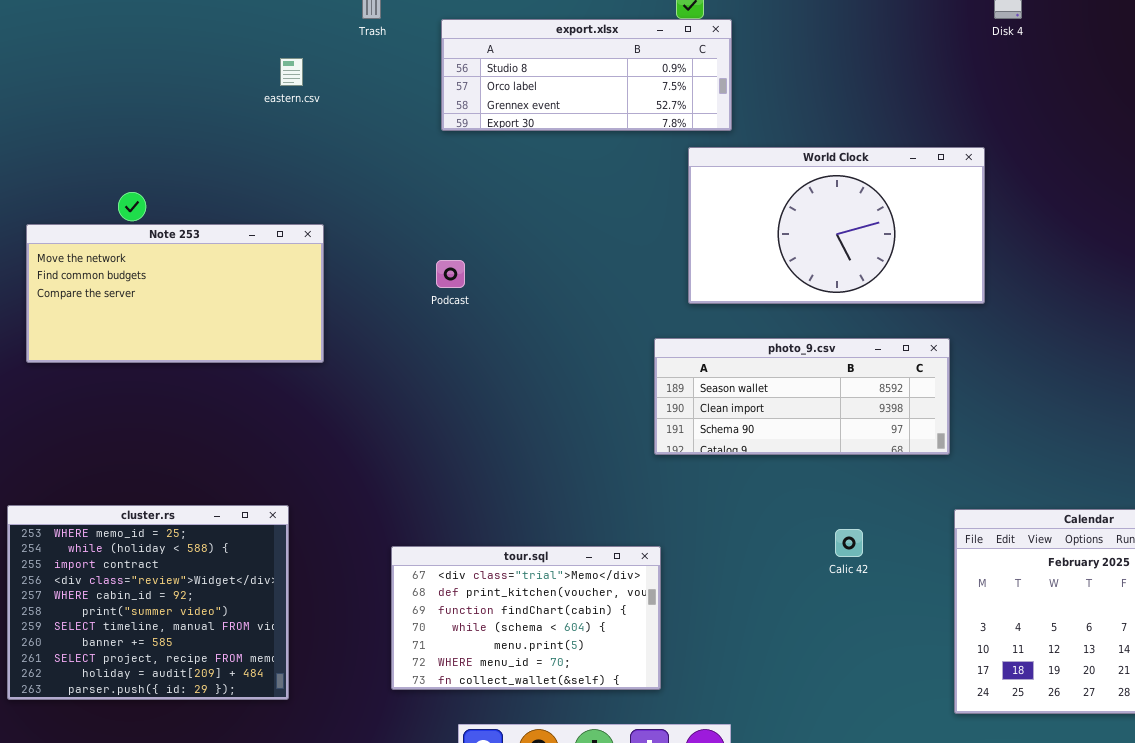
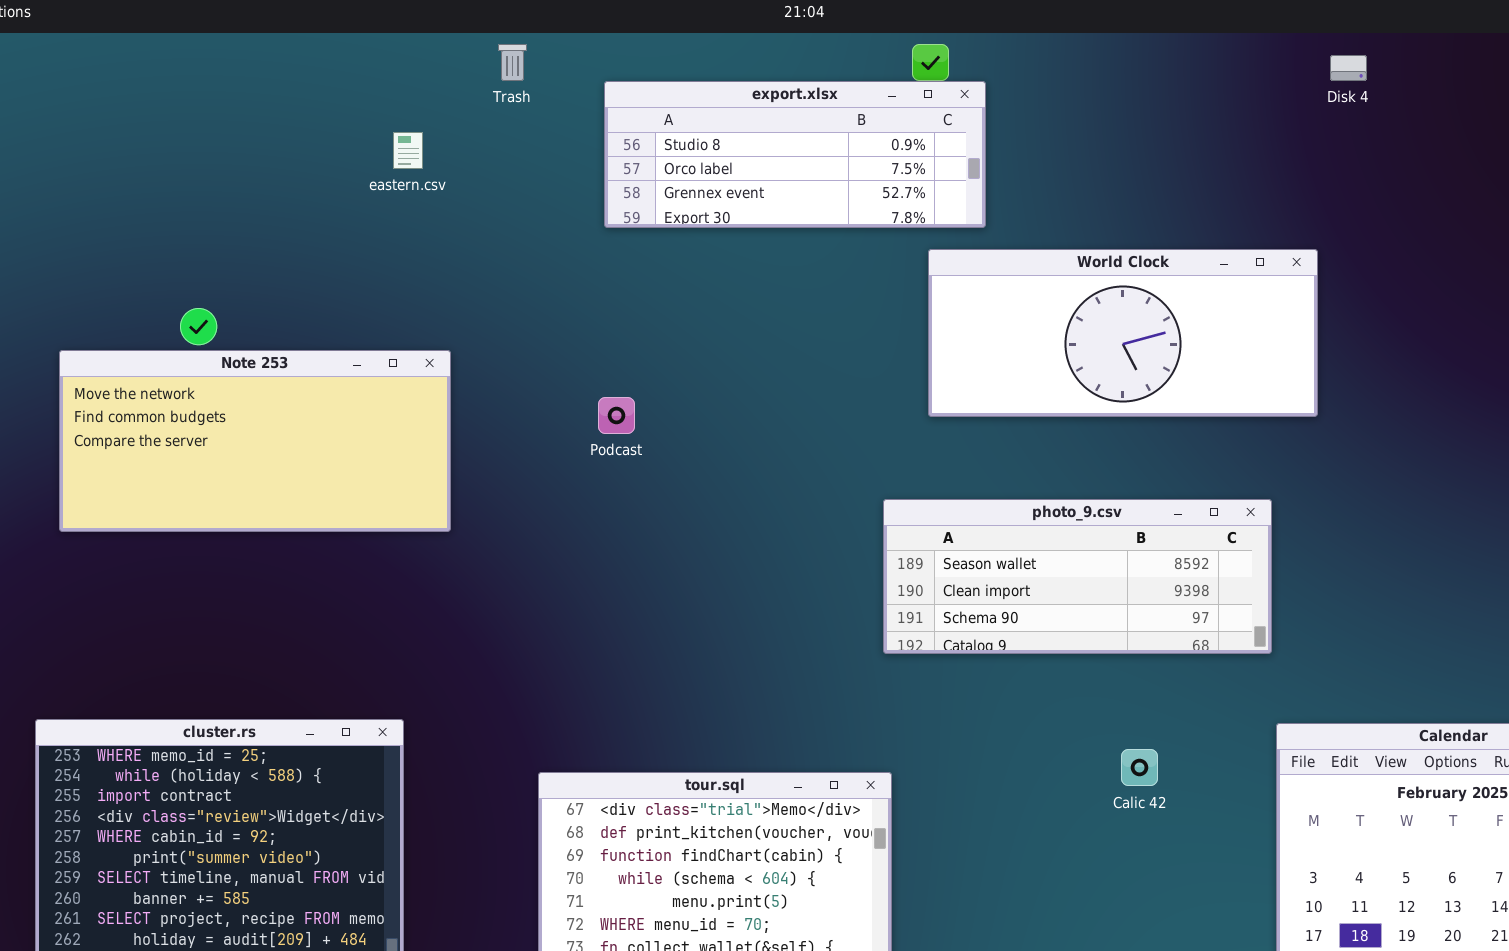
World Clock: [688,147,985,304] -> [928,249,1318,417], resized

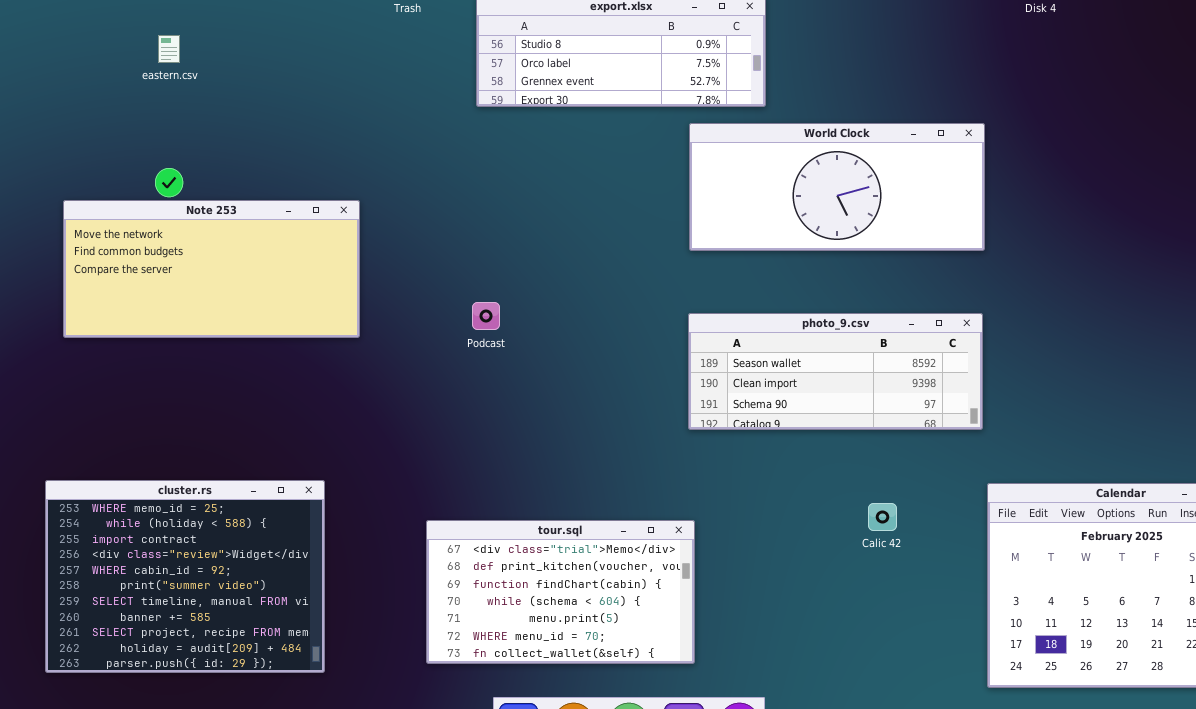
eastern.csv: [393,132,423,169] -> [158,35,180,63], moved
World Clock: [928,249,1318,417] -> [689,123,985,251], moved
Podcast: [598,397,635,434] -> [472,302,500,330], moved

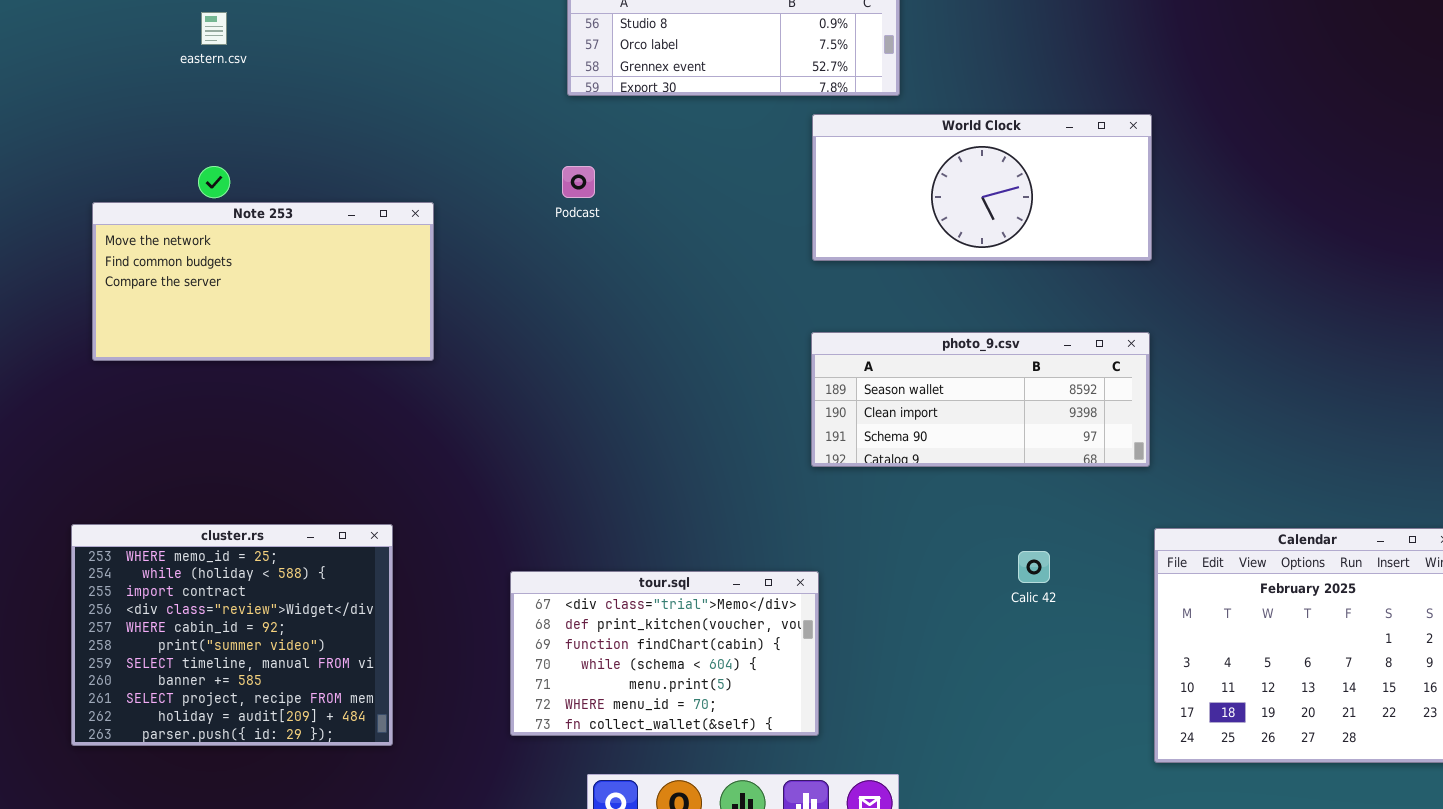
Podcast: [472,302,500,330] -> [562,166,595,198], moved

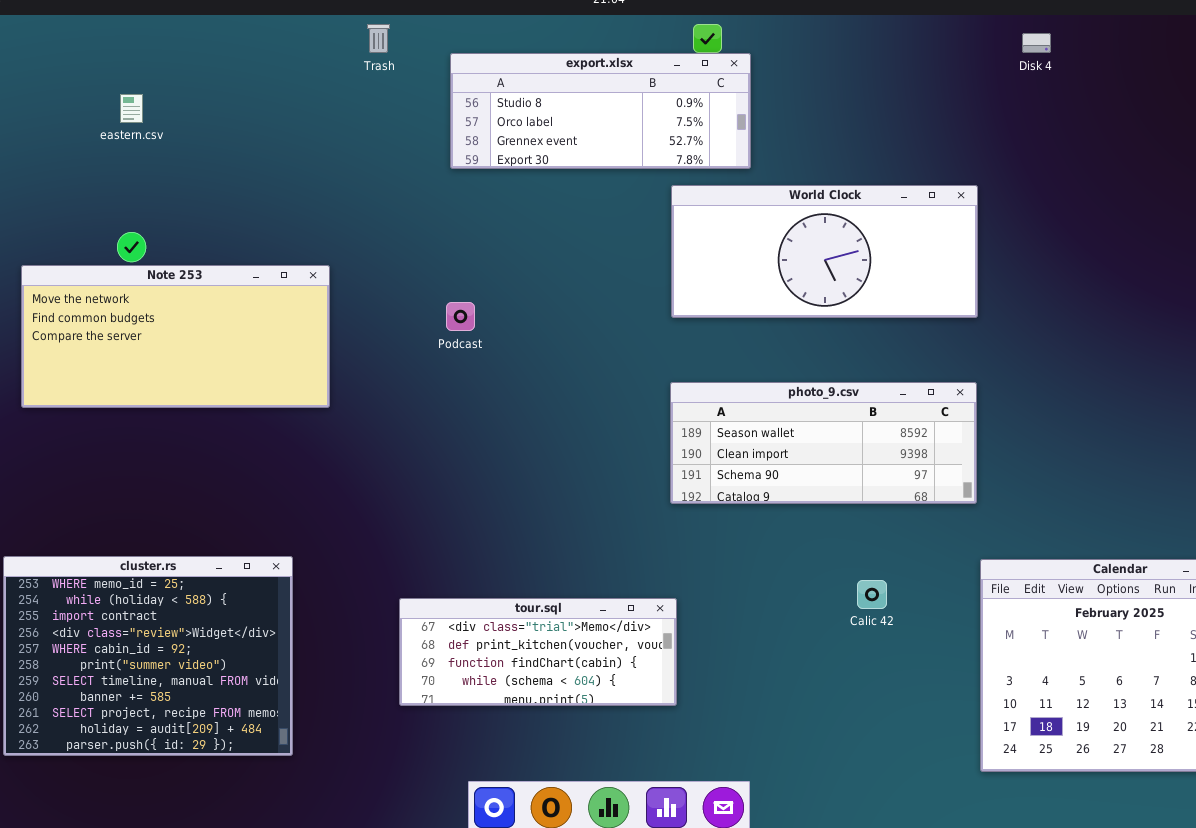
Podcast: [562,166,595,198] -> [446,302,475,331], moved
tour.sql: [510,571,819,736] -> [399,598,677,706], resized

